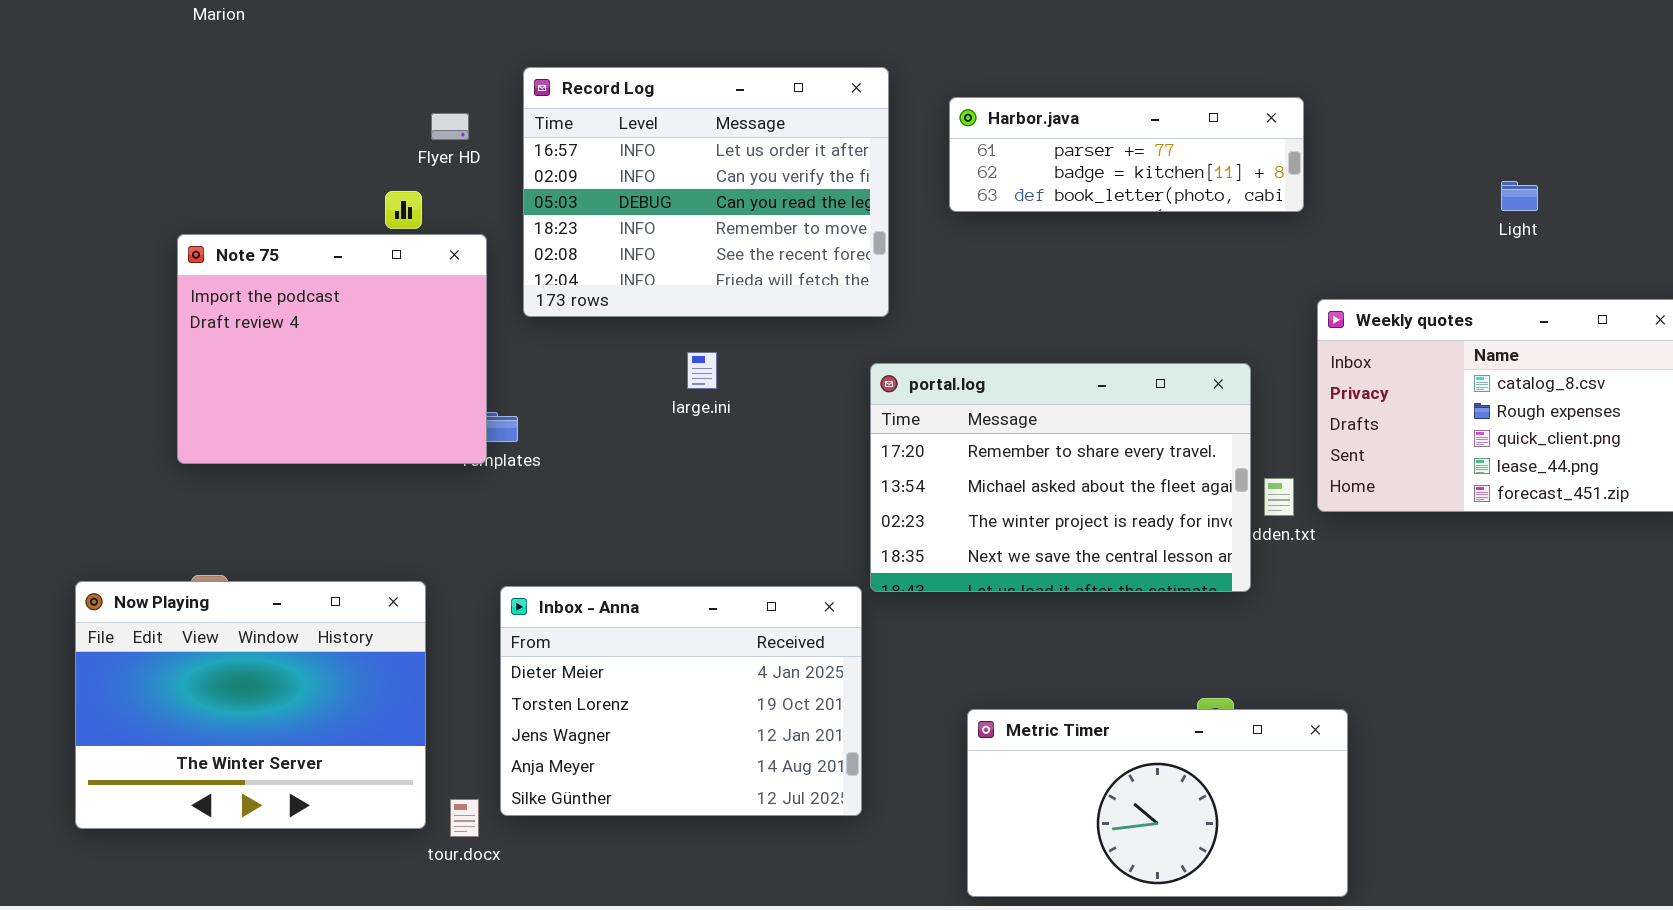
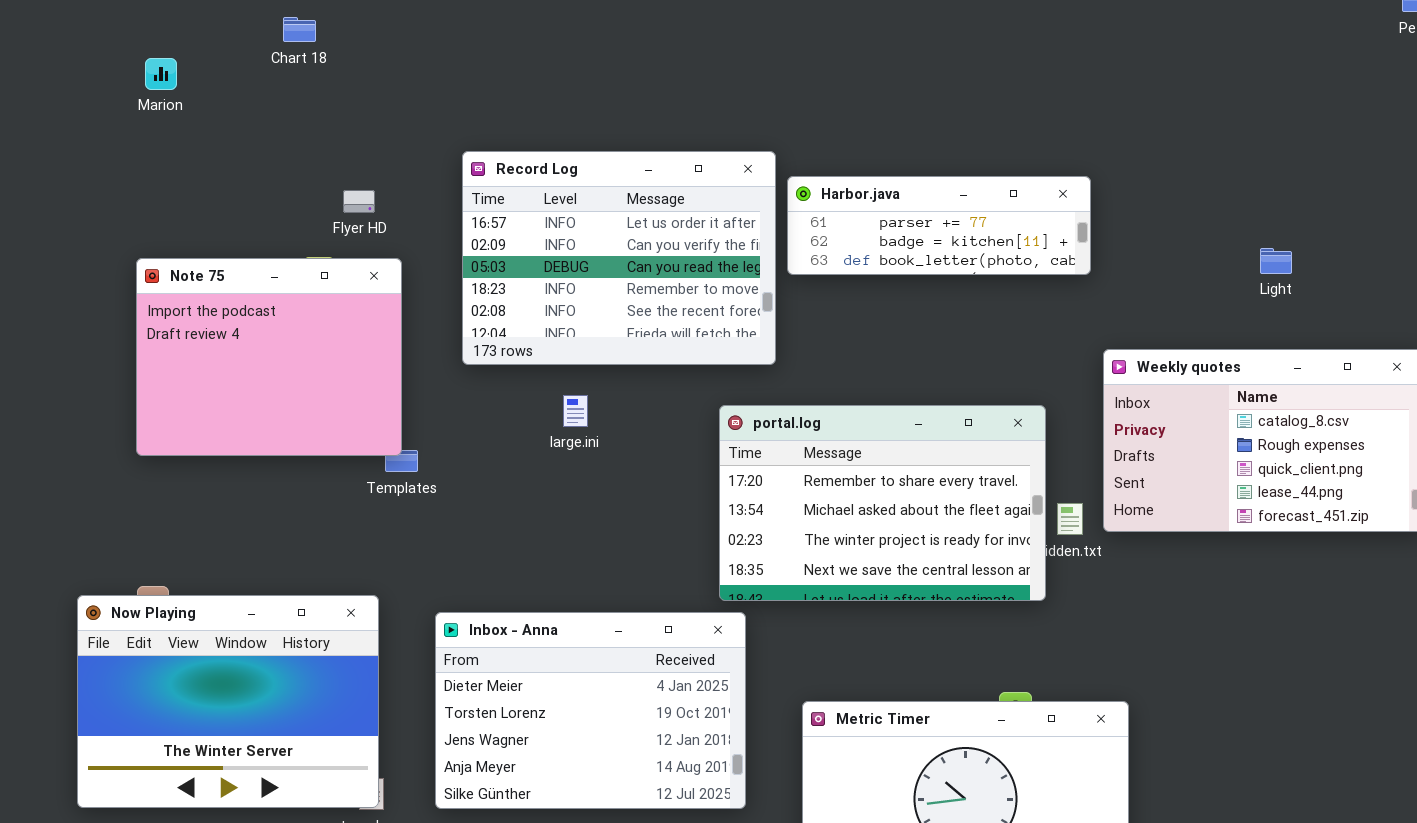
Record Log: [523,67,889,317] -> [462,151,776,365], moved
Note 75: [177,234,487,464] -> [136,258,402,456], moved
Now Playing: [75,581,426,829] -> [77,595,379,808], moved
Inbox - Anna: [500,586,862,816] -> [435,612,746,809], moved

